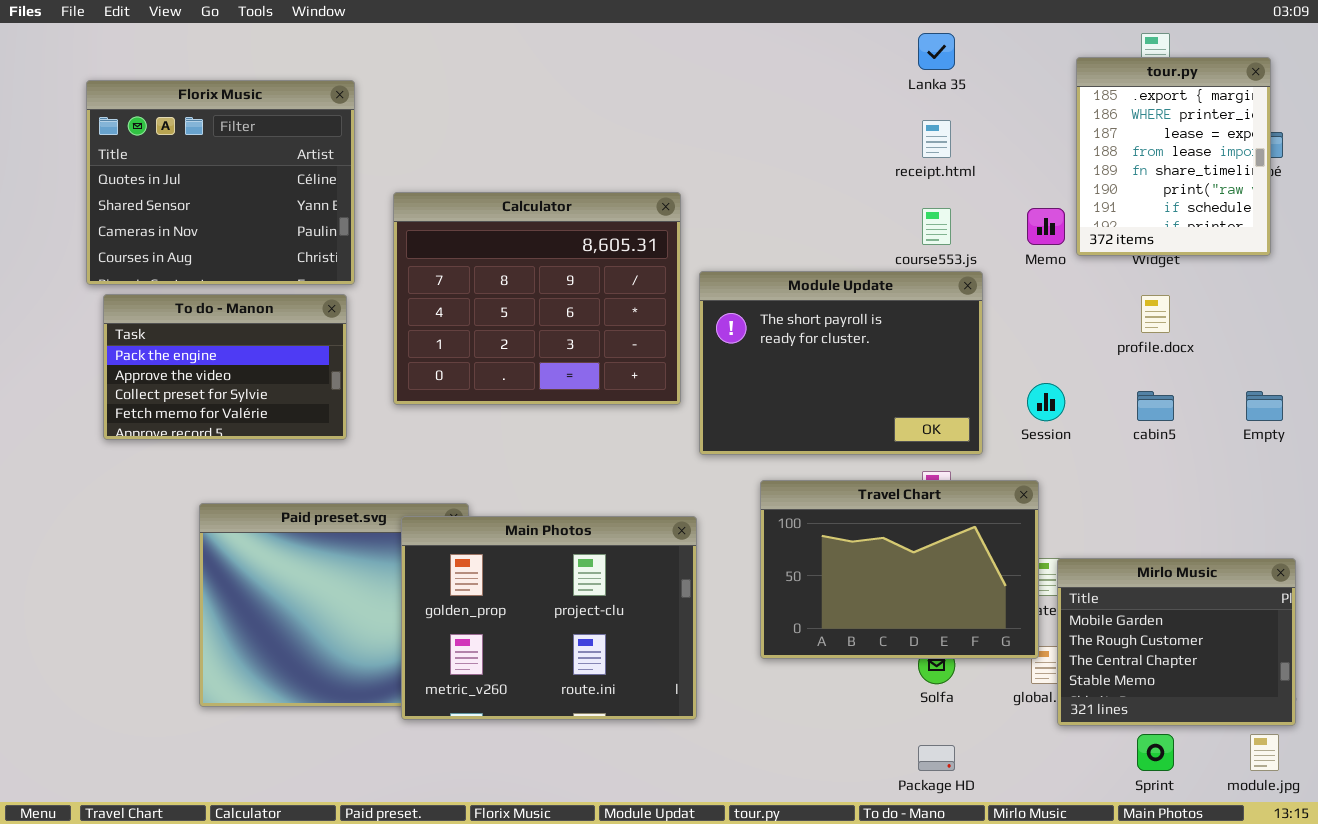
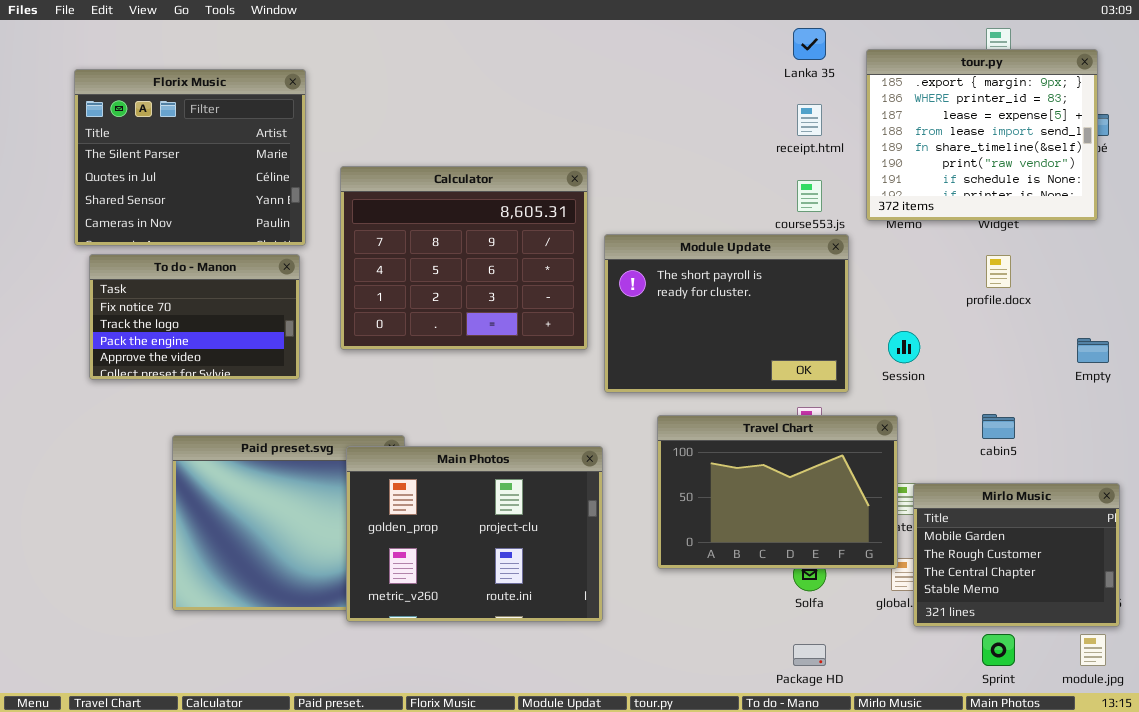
tour.py: [1076,57,1271,256] -> [866,49,1098,221], resized
Florix Music: [86,80,355,285] -> [74,69,306,246], scrolled up 1 row
To do - Manon: [103,294,347,440] -> [89,254,300,380], scrolled up 2 rows
cabin5: [1137,391,1174,421] -> [982,414,1015,439], moved

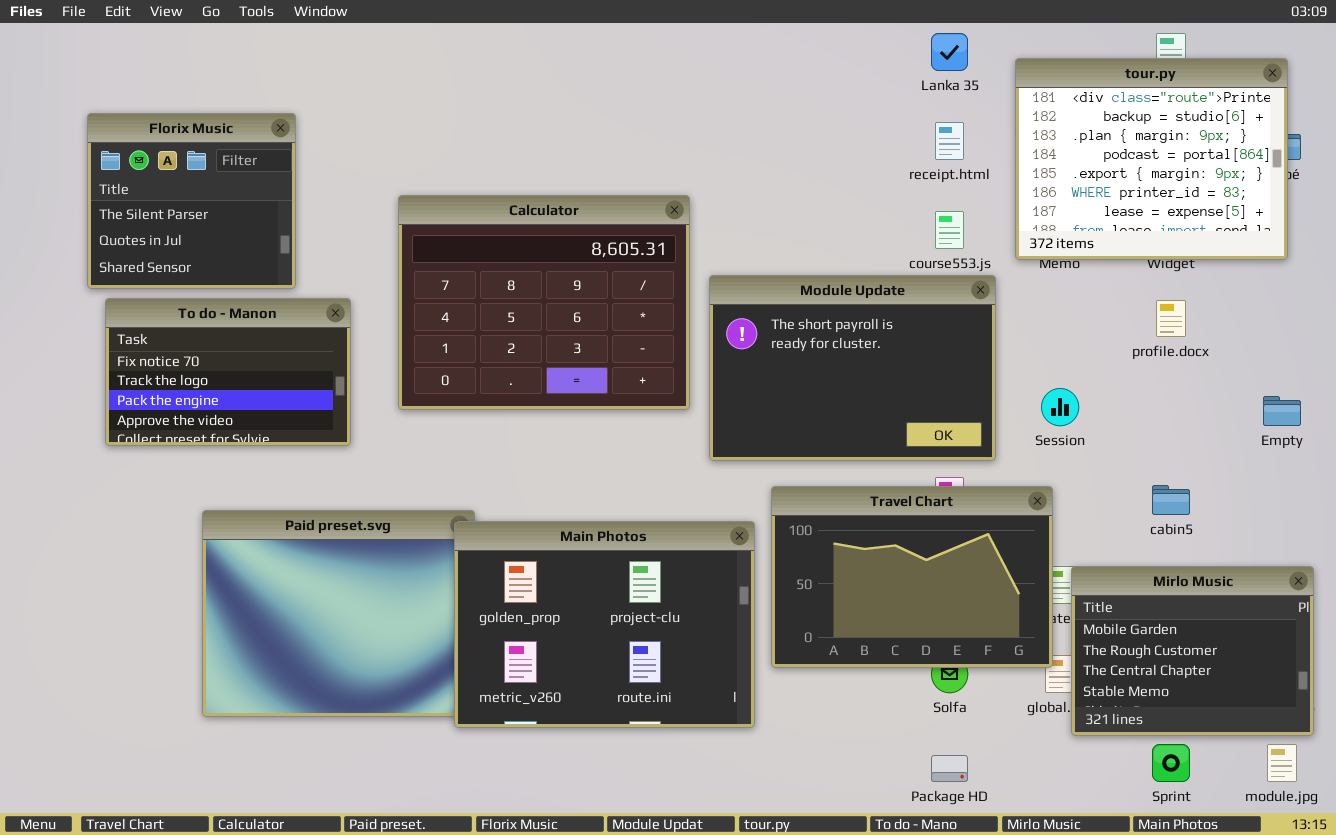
tour.py: [866,49,1098,221] -> [1015,58,1288,260], scrolled up 4 rows
Florix Music: [74,69,306,246] -> [87,113,296,289], resized
Main Photos: [346,446,603,622] -> [454,521,755,728], moved

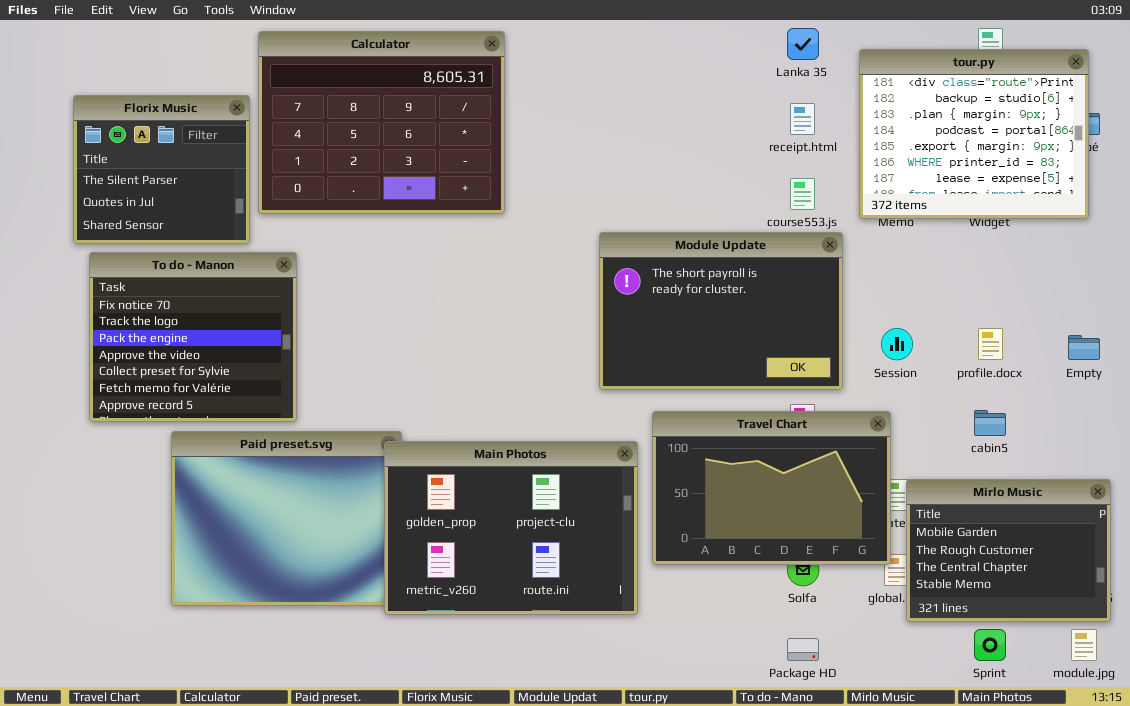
Calculator: [398,195,690,410] -> [258,31,505,214], moved
To do - Manon: [105,298,351,446] -> [89,252,297,422], resized
profile.docx: [1156,300,1186,337] -> [978,328,1003,360], moved

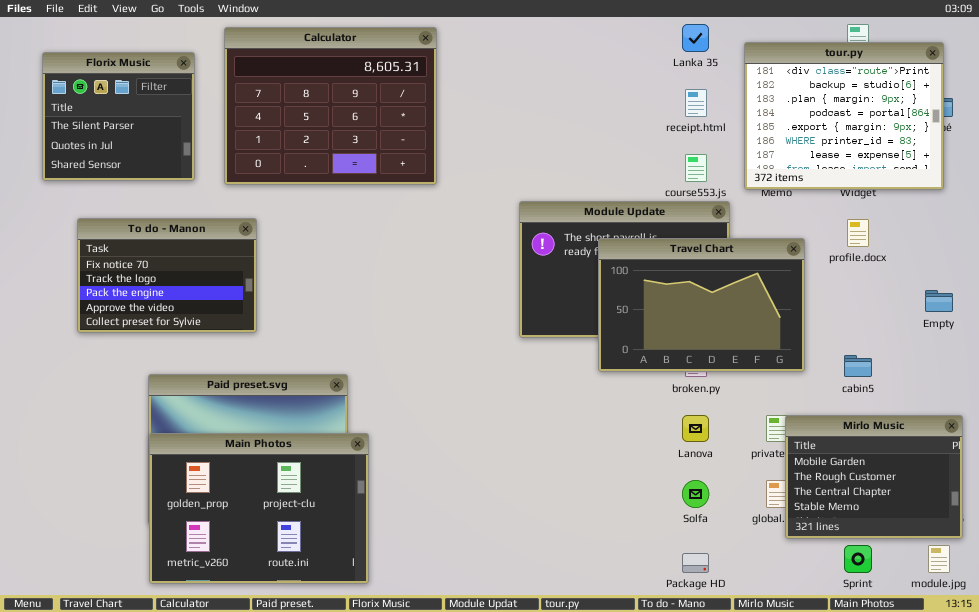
Florix Music: [73,95,250,244] -> [42,52,195,181], moved
To do - Manon: [89,252,297,422] -> [77,218,257,333], resized
profile.docx: [978,328,1003,360] -> [847,219,869,247], moved
Travel Chart: [652,411,891,565] -> [598,238,805,372], moved
Main Photos: [384,441,638,615] -> [149,433,369,584], moved

